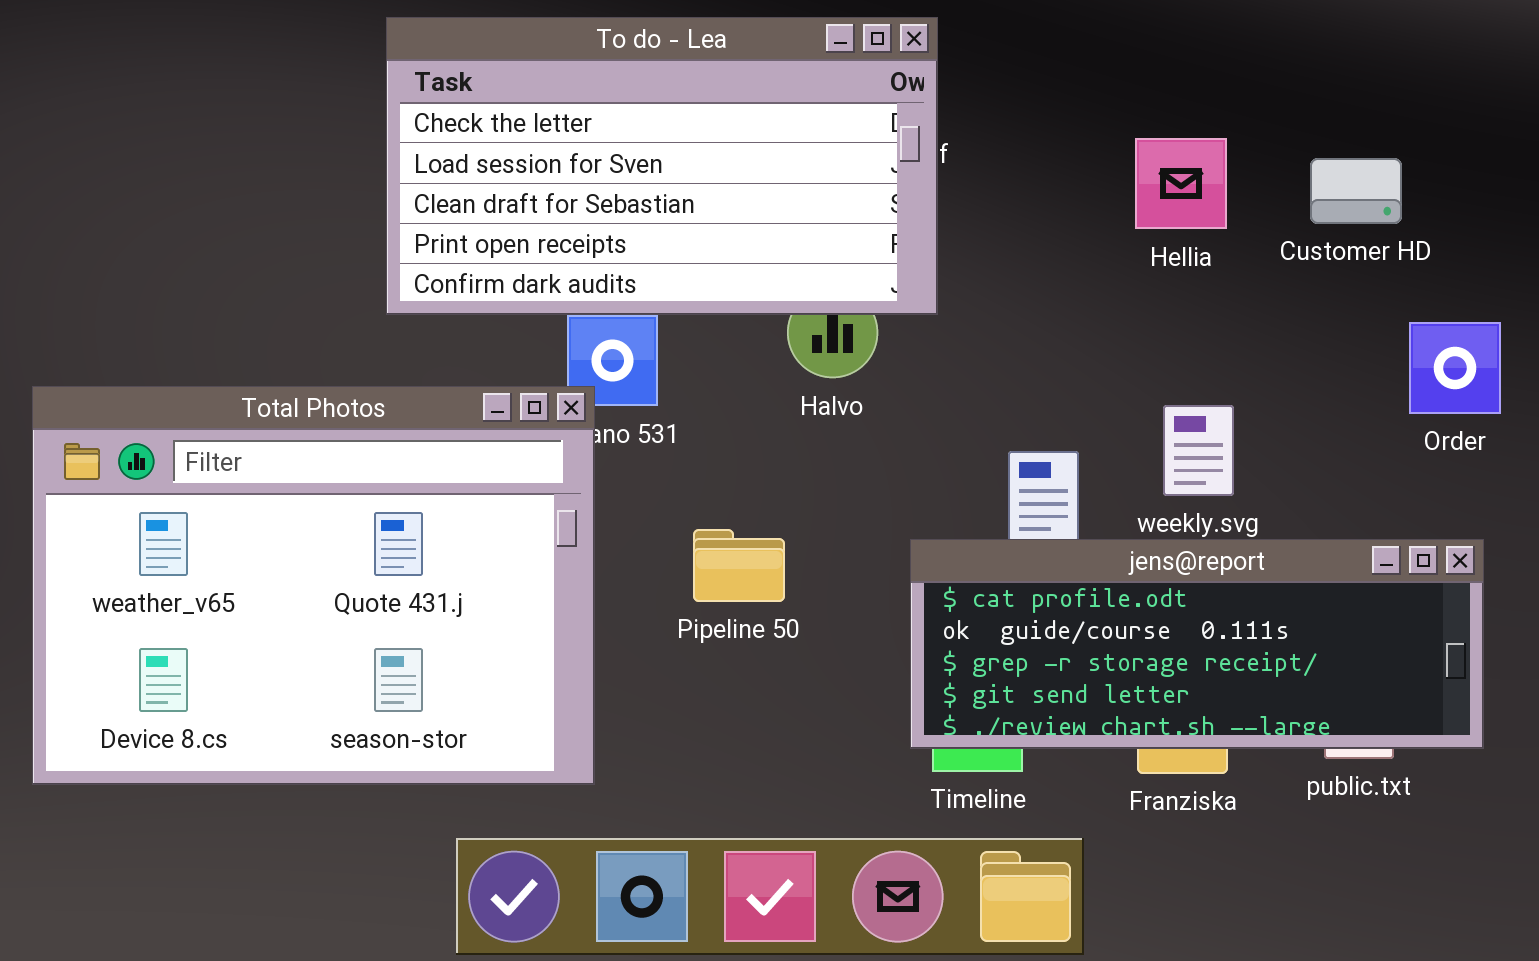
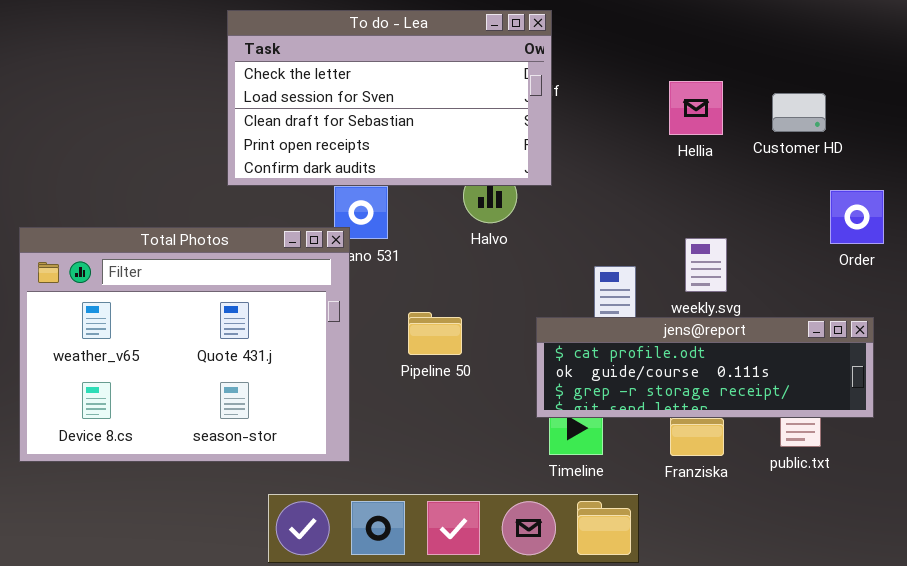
jens@report: [910,539,1484,749] -> [536,317,874,418], resized

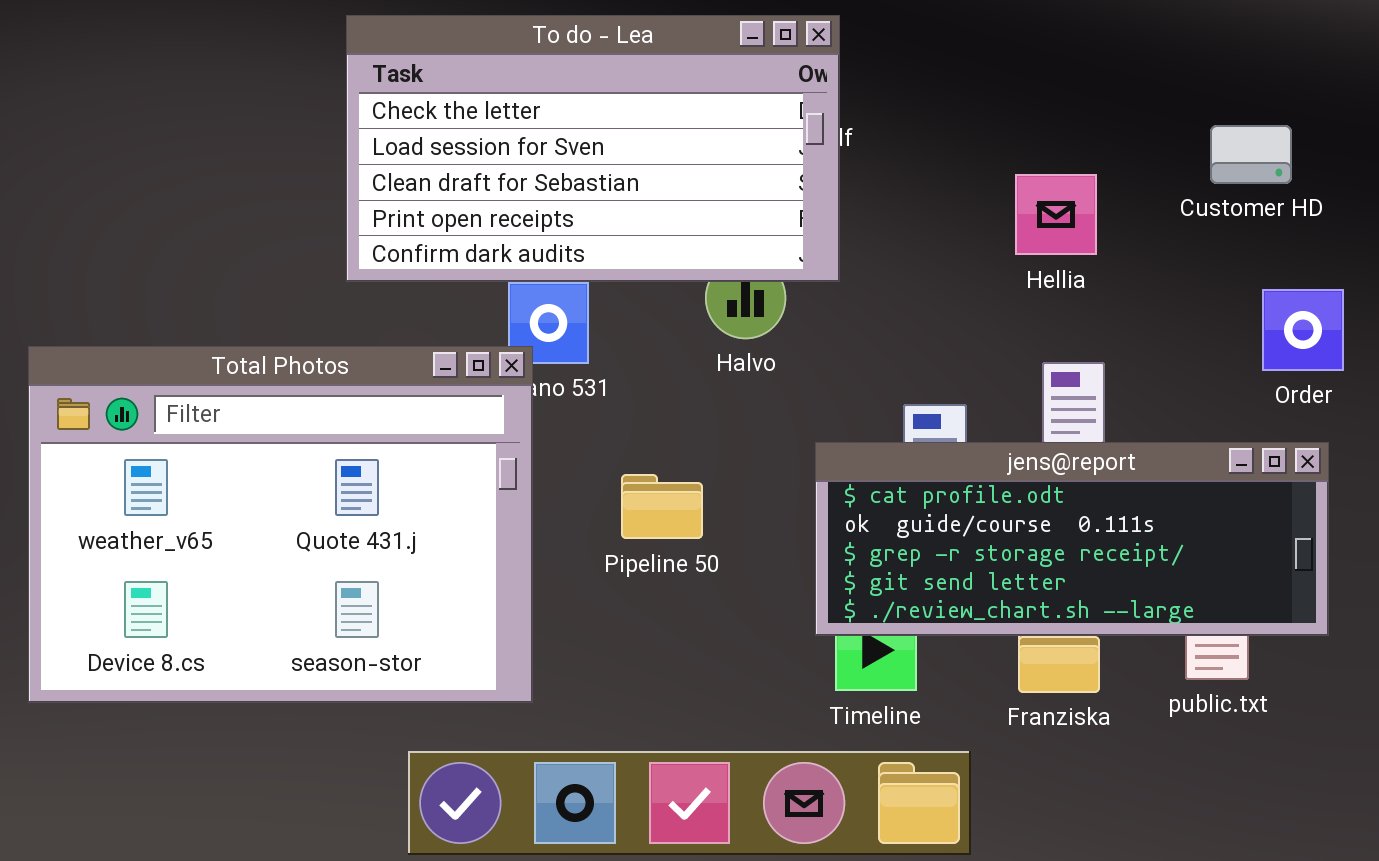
Hellia: [669,81,723,135] -> [1015,174,1097,255], moved
Customer HD: [772,93,826,132] -> [1210,125,1292,184], moved
jens@report: [536,317,874,418] -> [815,442,1329,636], resized

